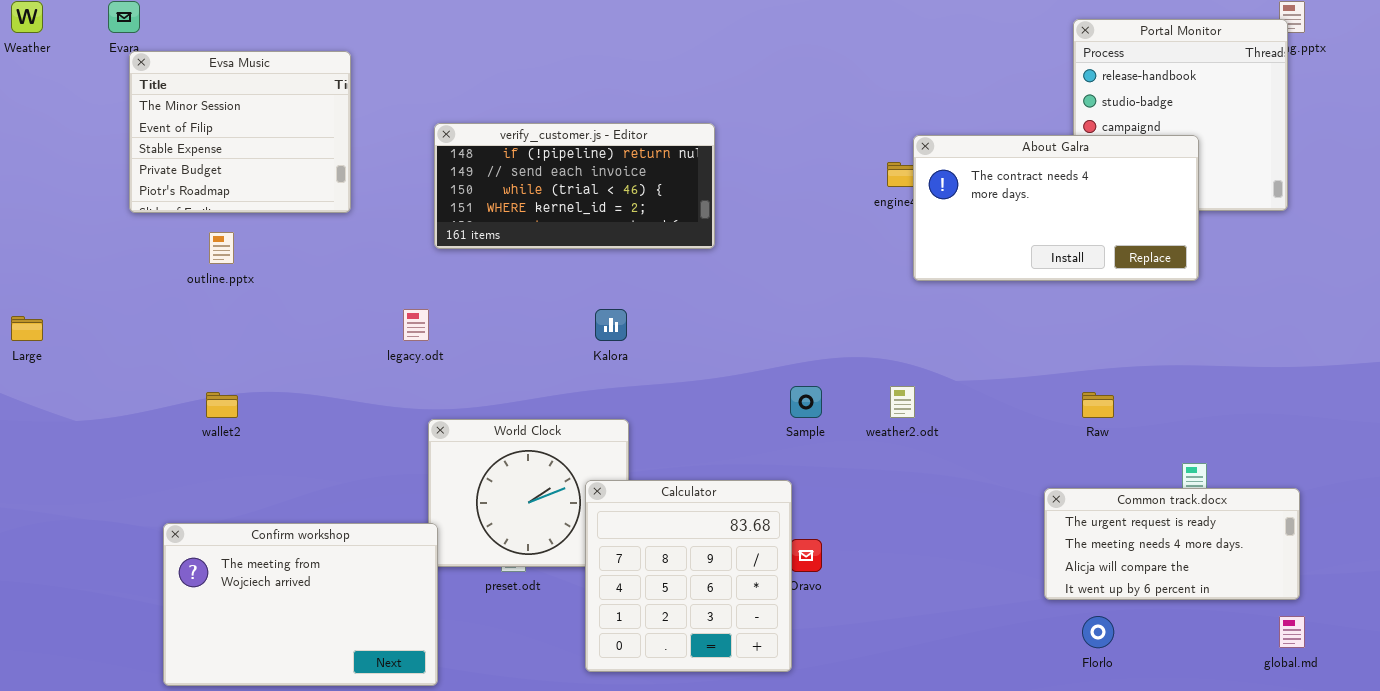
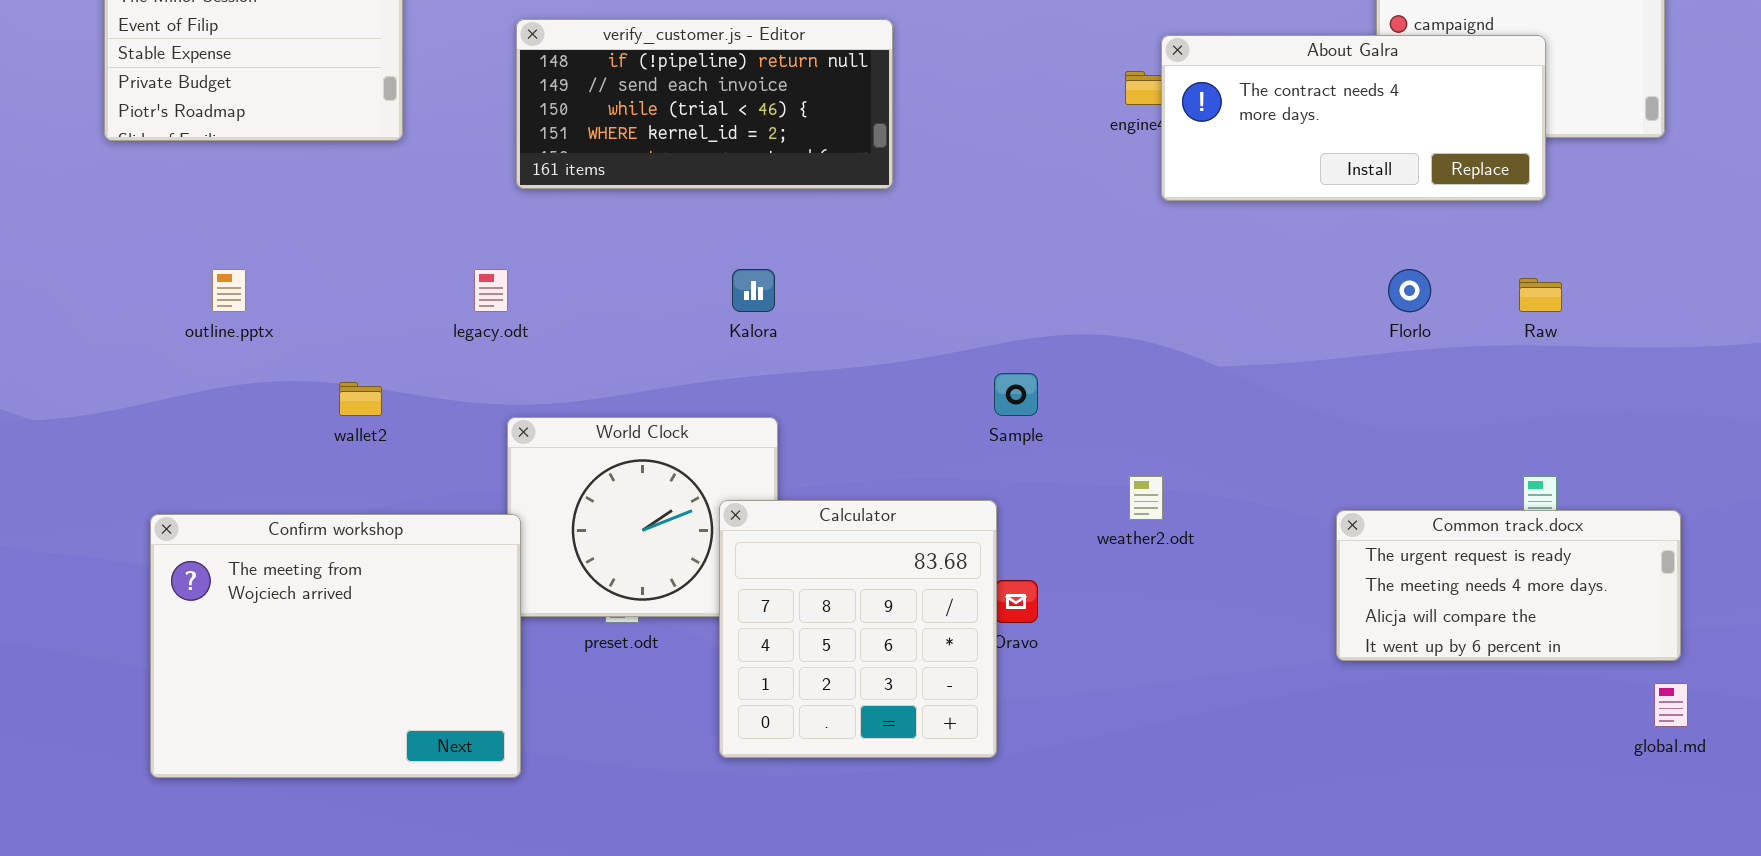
About Galra: [913,135,1199,281] -> [1161,35,1546,201], resized
outline.pptx: [209,232,234,264] -> [212,269,246,312], moved
weather2.odt: [890,386,915,418] -> [1129,476,1163,520], moved
wallet2: [206,392,238,418] -> [339,382,382,416], moved
Raw: [1082,392,1114,418] -> [1519,278,1562,312], moved
Confirm workshop: [163,523,438,686] -> [150,514,521,778], resized
Florlo: [1082,616,1114,648] -> [1388,269,1431,312], moved

